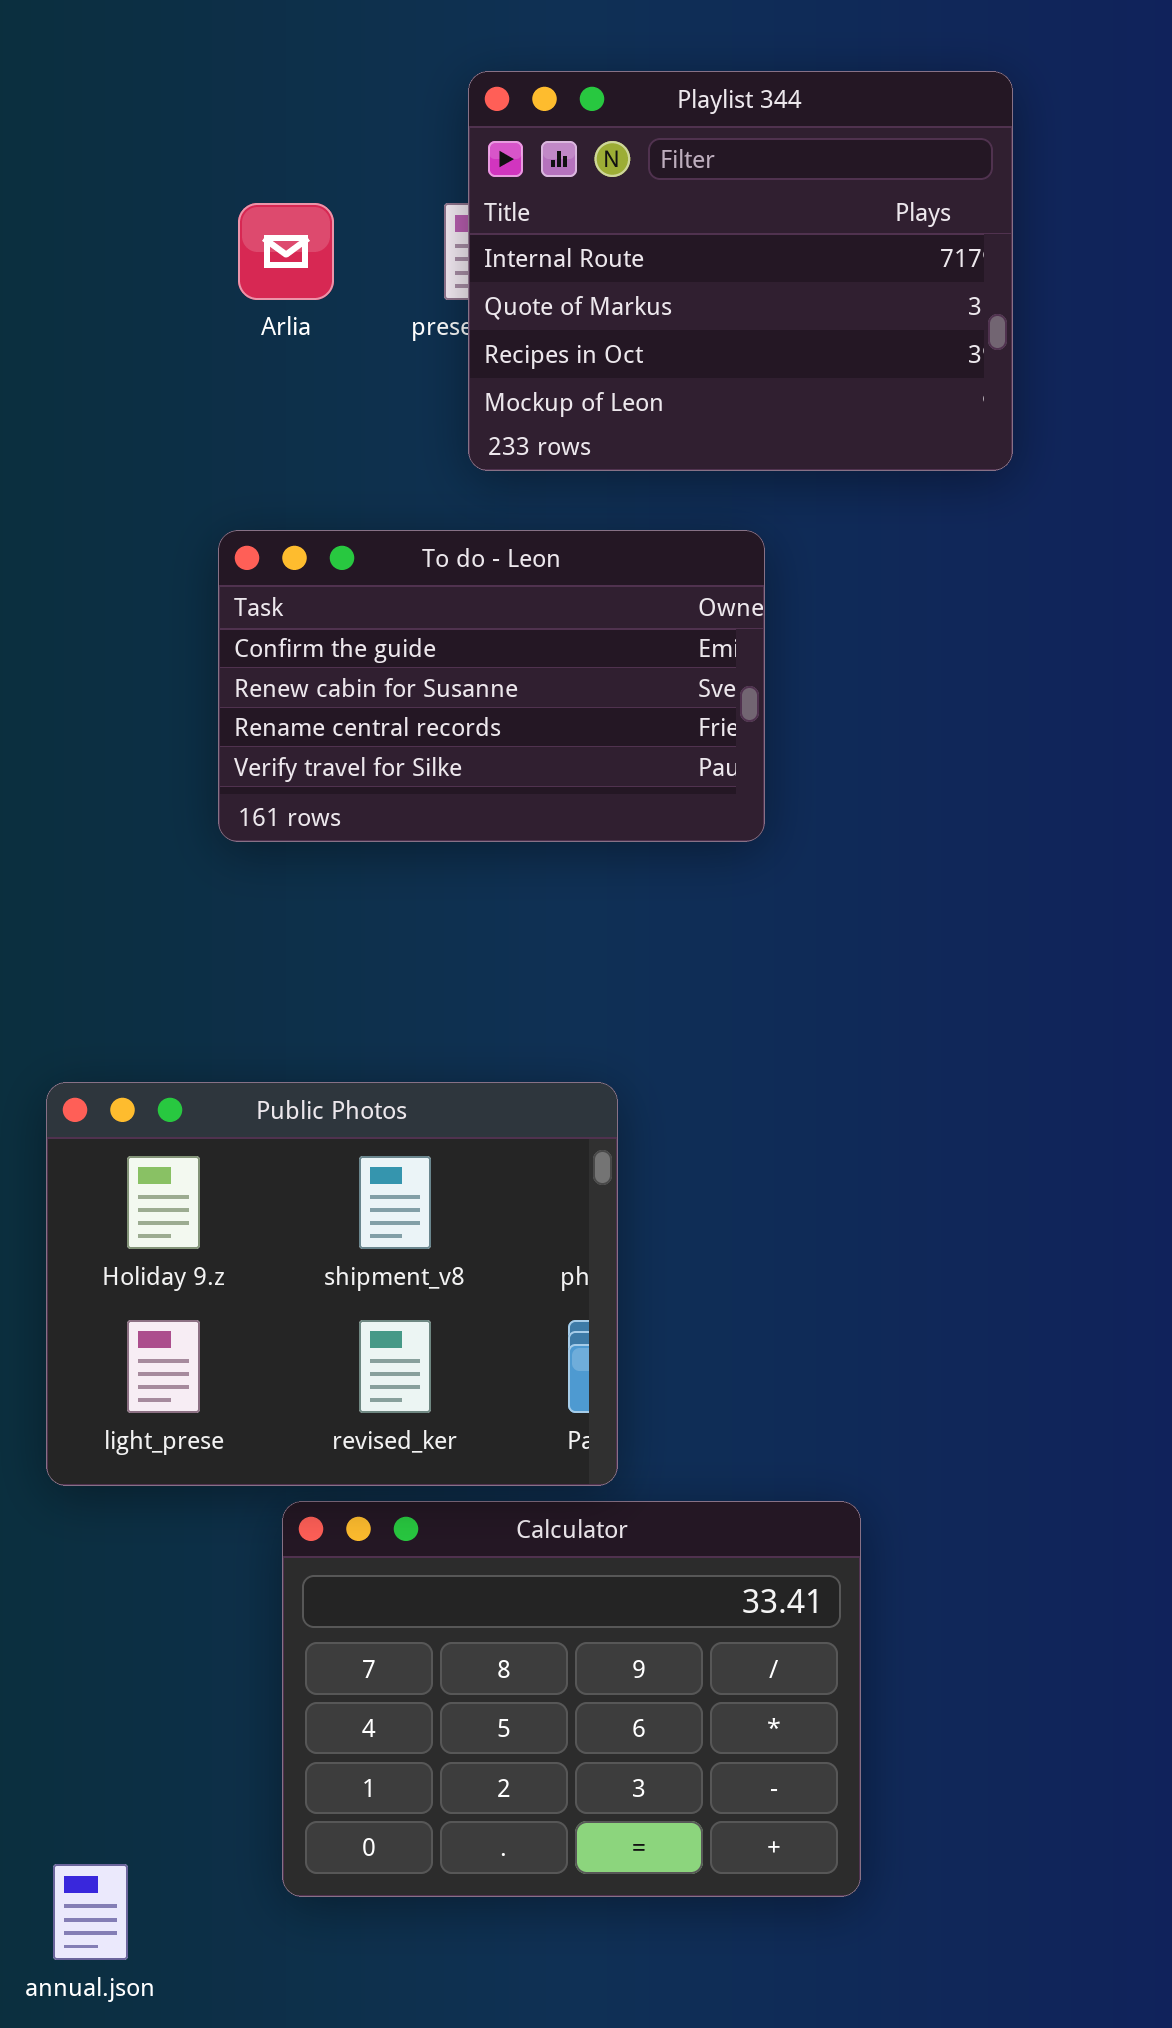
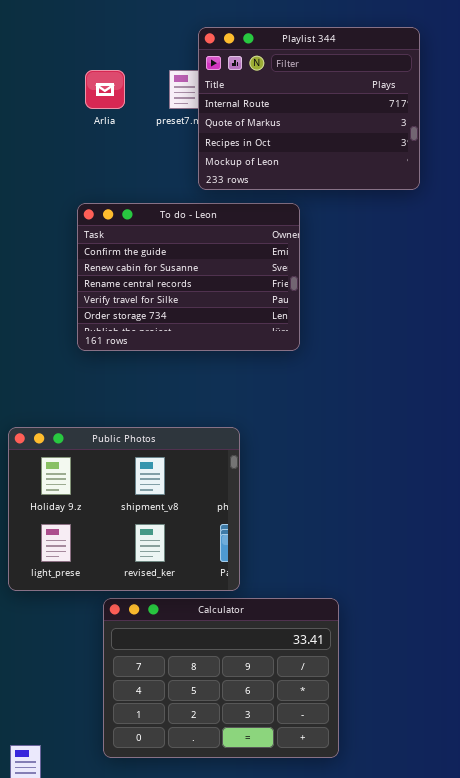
Playlist 344: [468,71,1013,471] -> [198,27,420,190], moved
To do - Leon: [218,530,765,842] -> [77,203,300,351], resized

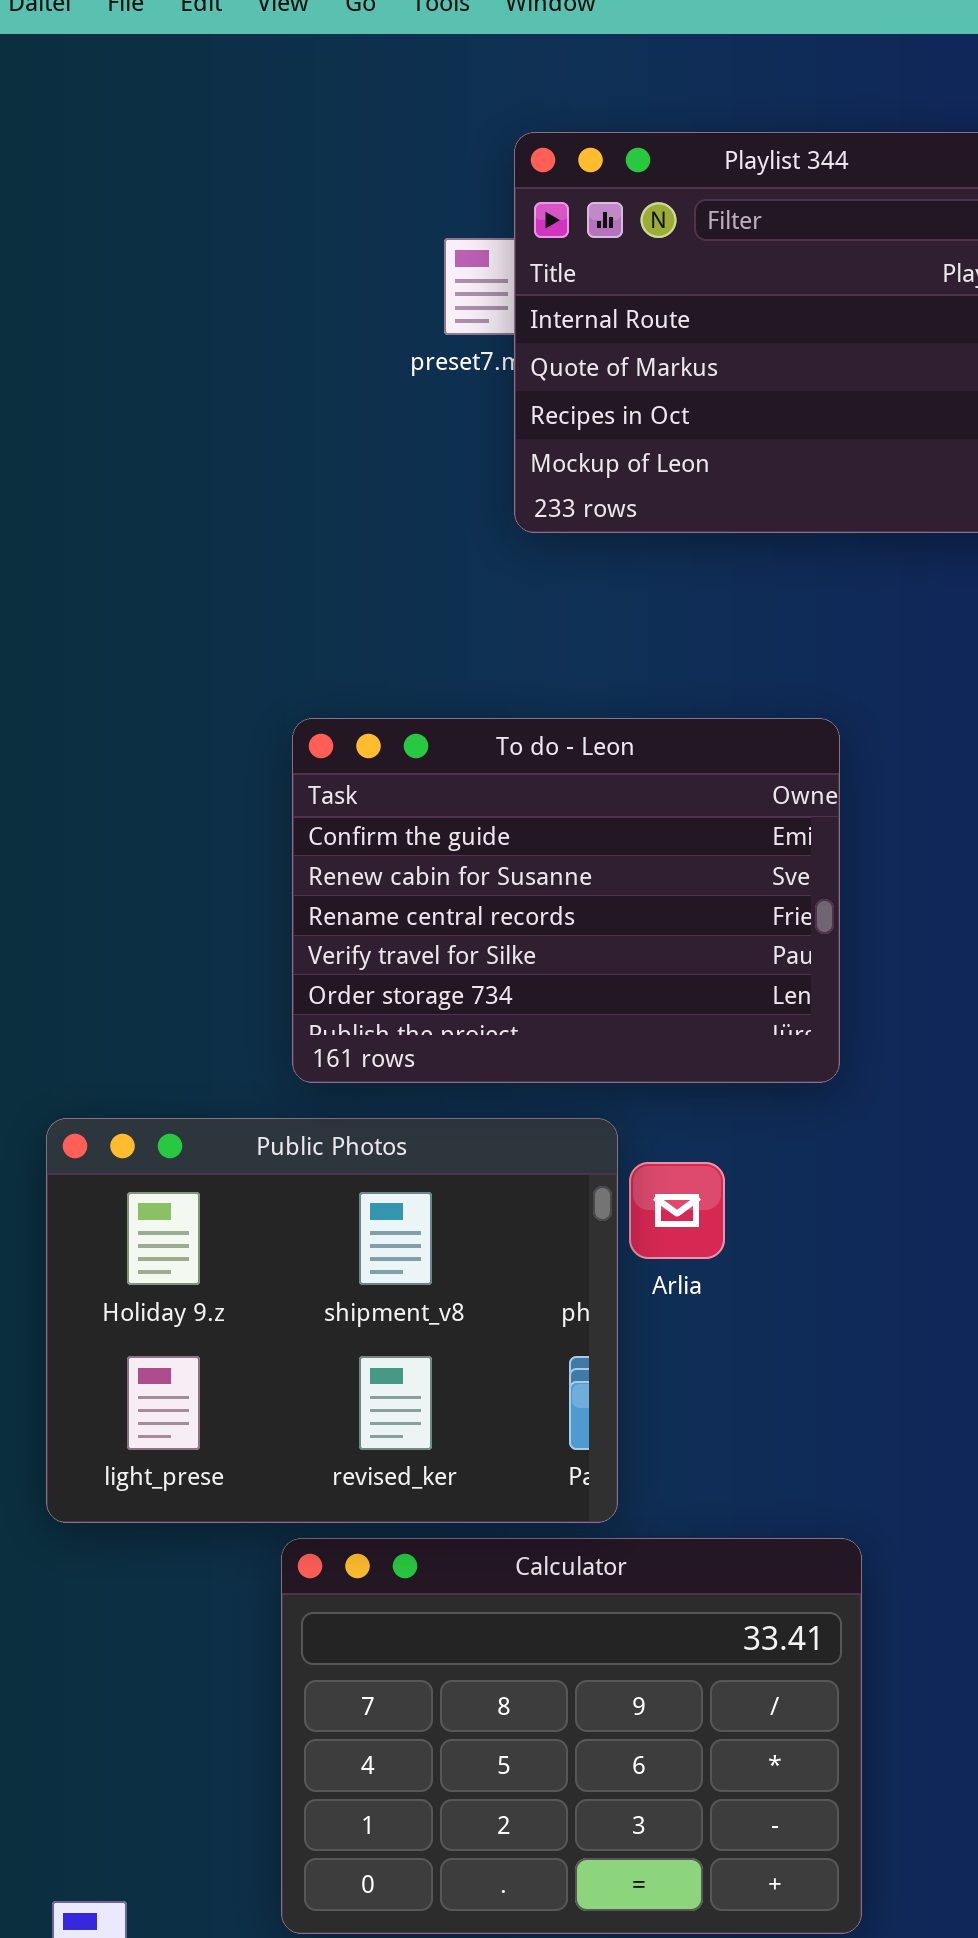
Arlia: [85,70,125,109] -> [629,1162,725,1259], moved
To do - Leon: [77,203,300,351] -> [292,718,840,1083], moved

